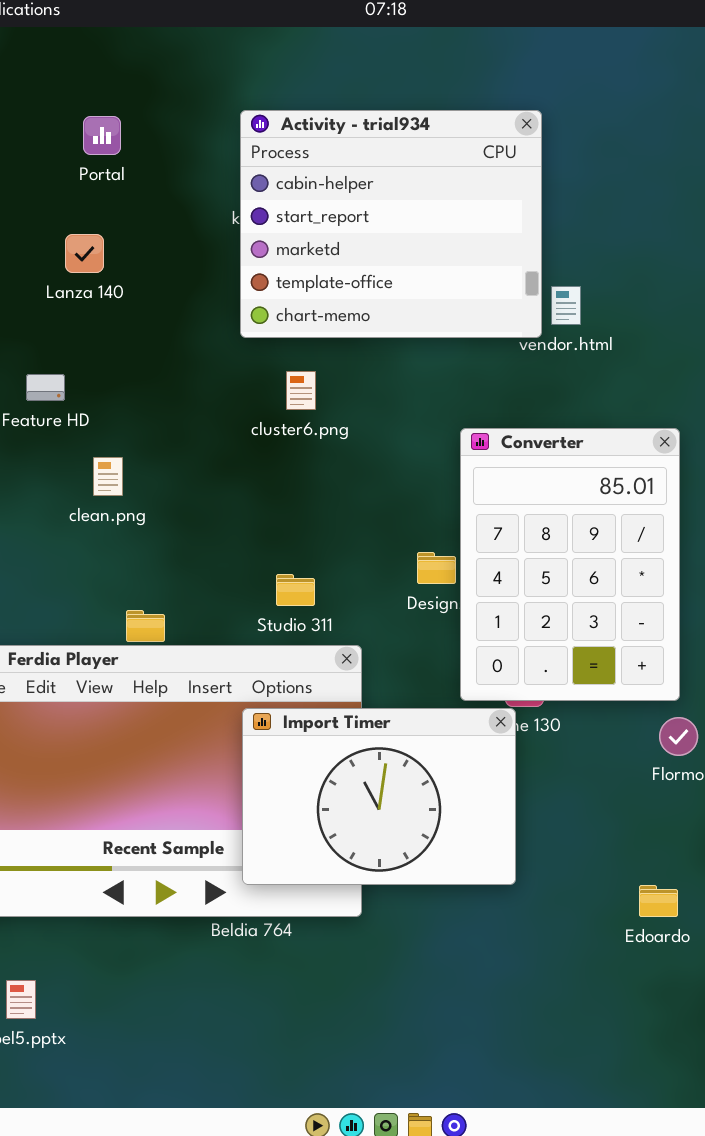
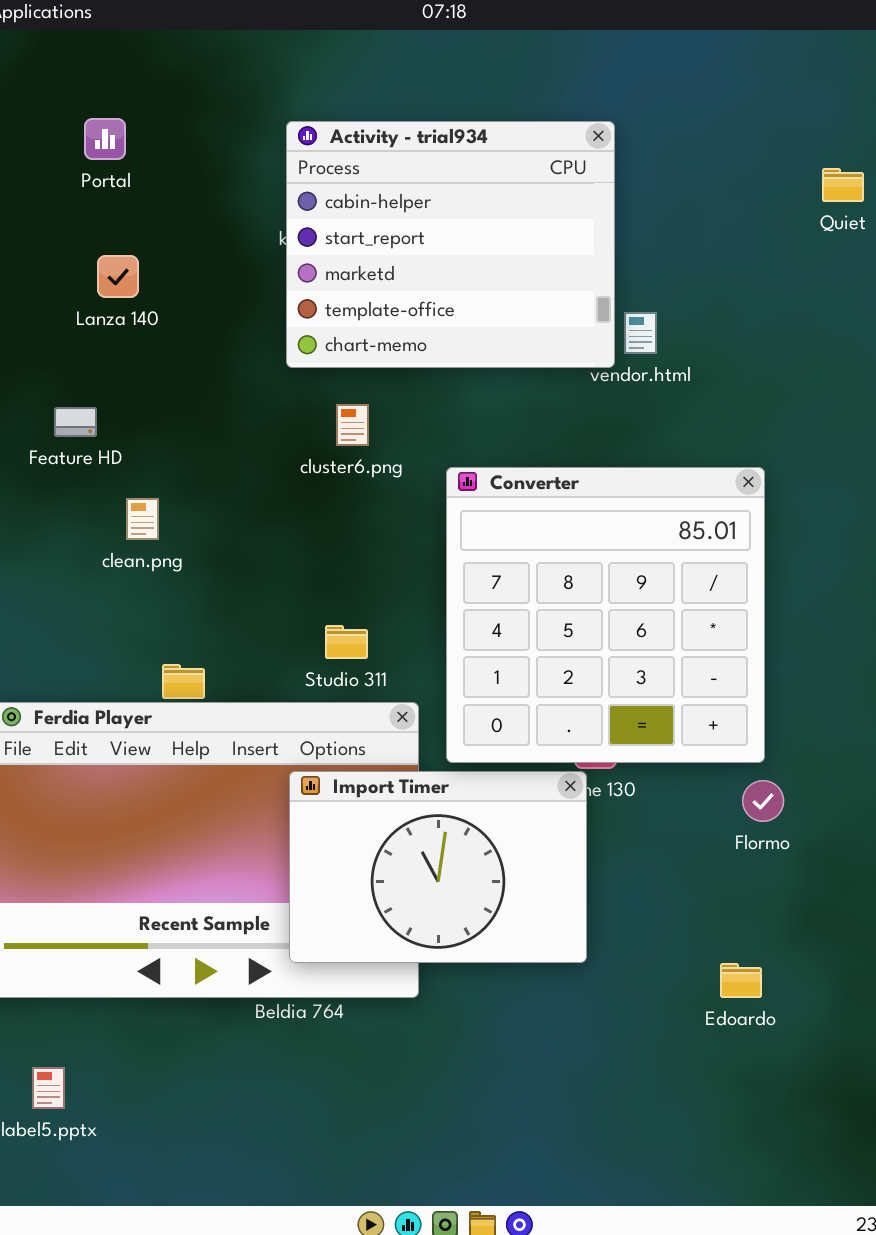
Portal: [83,116,121,155] -> [84,118,126,160], moved
Converter: [460,428,680,701] -> [446,467,765,763], resized

